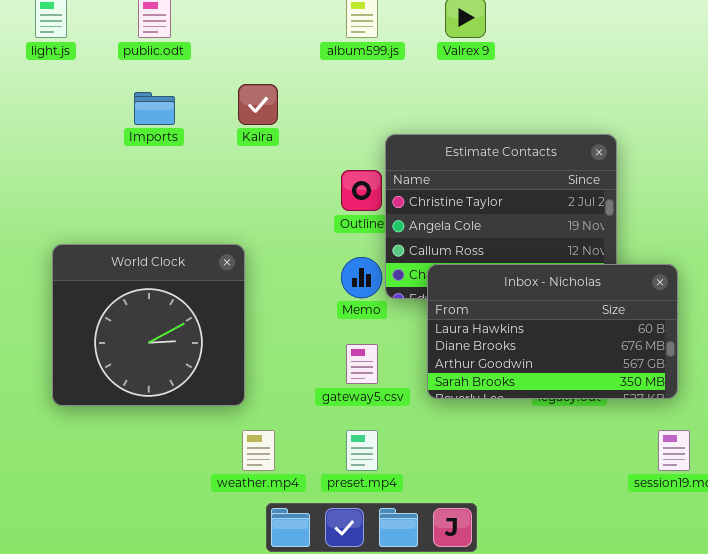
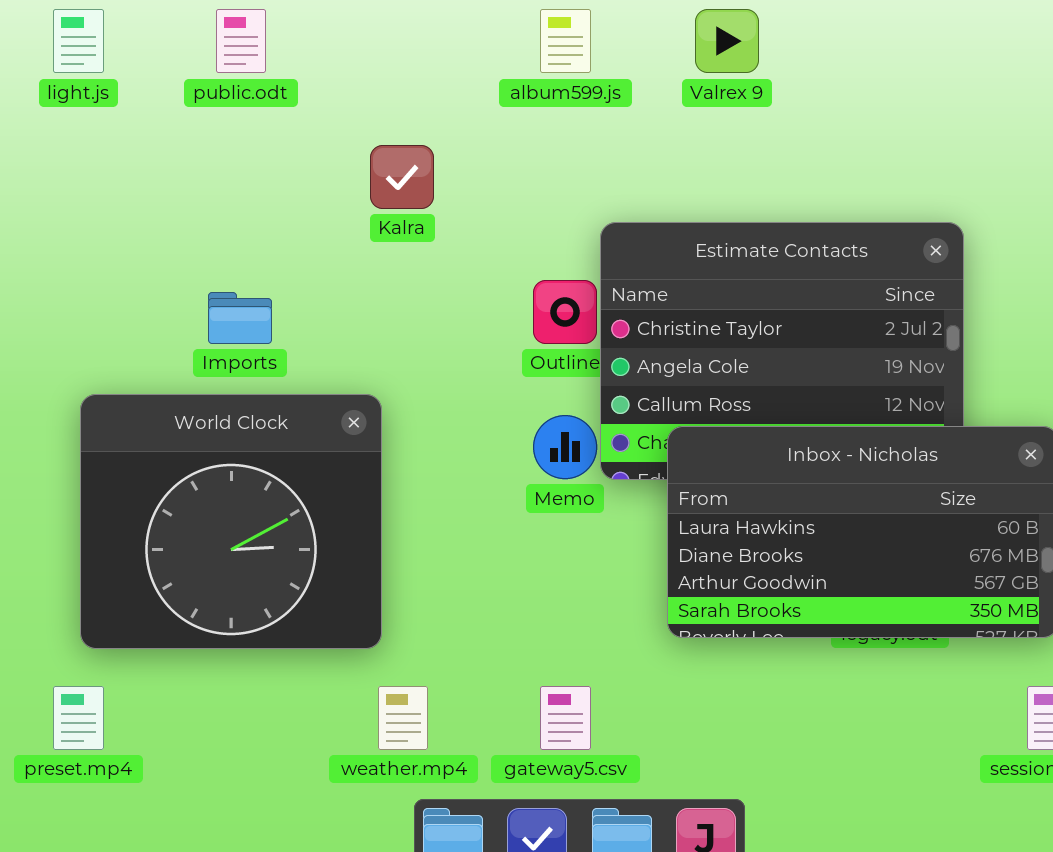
Imports: [134,92,175,125] -> [208,292,272,344], moved
gateway5.csv: [346,344,378,384] -> [540,686,591,750], moved
preset.mp4: [346,430,378,471] -> [53,686,104,750], moved

